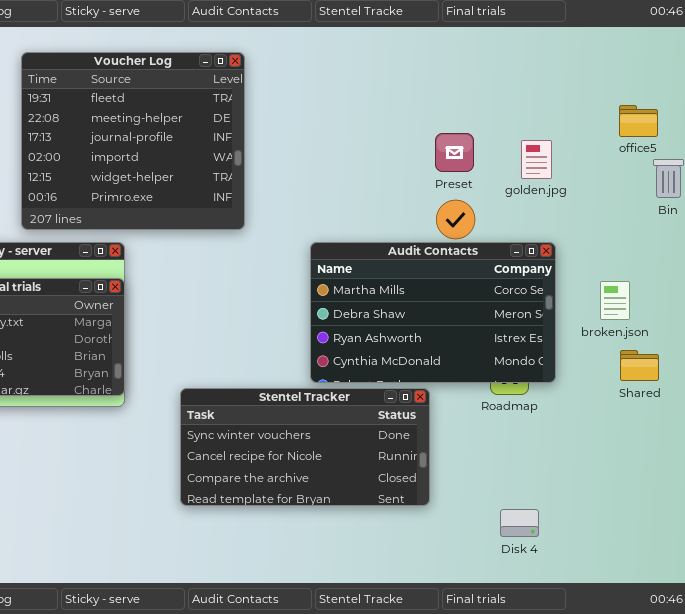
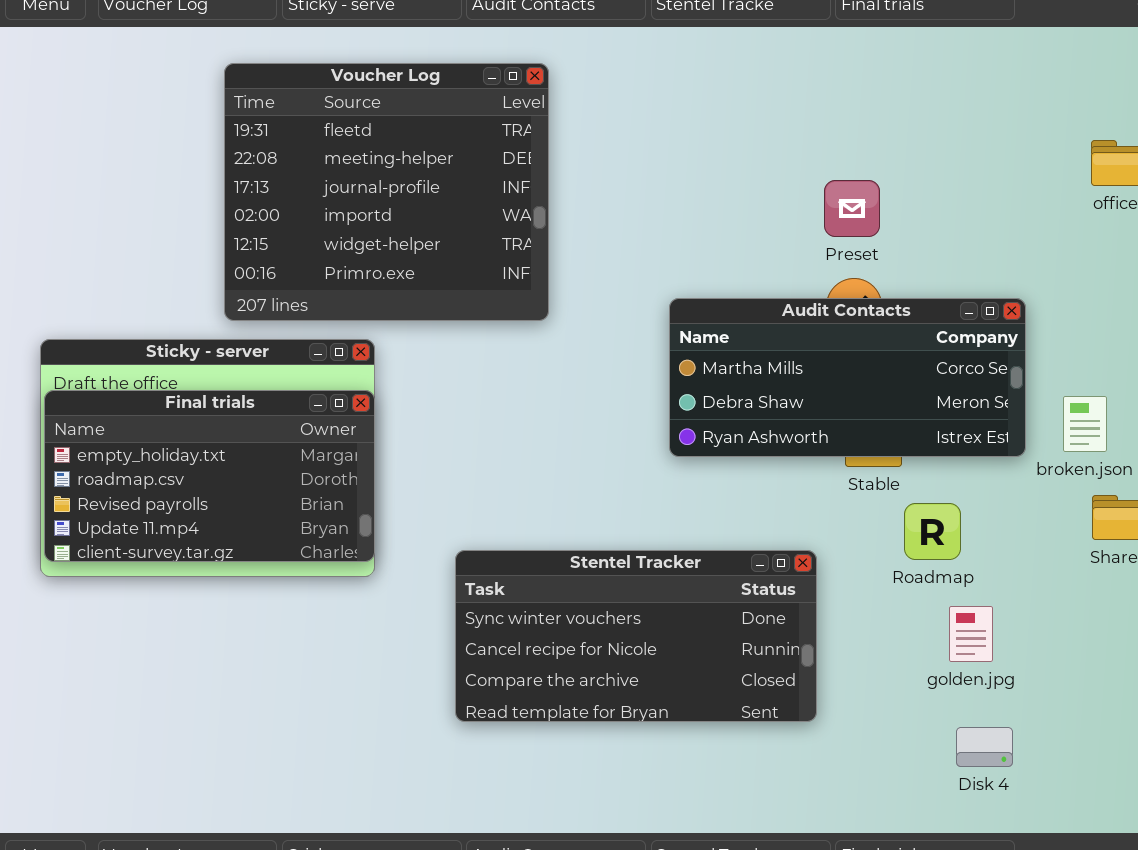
golden.jpg: [521,140,552,179] -> [949,606,993,662], moved
Audit Contacts: [310,242,556,383] -> [669,298,1026,457], moved, resized
Disk 4: [500,509,539,537] -> [956,727,1013,767], moved

